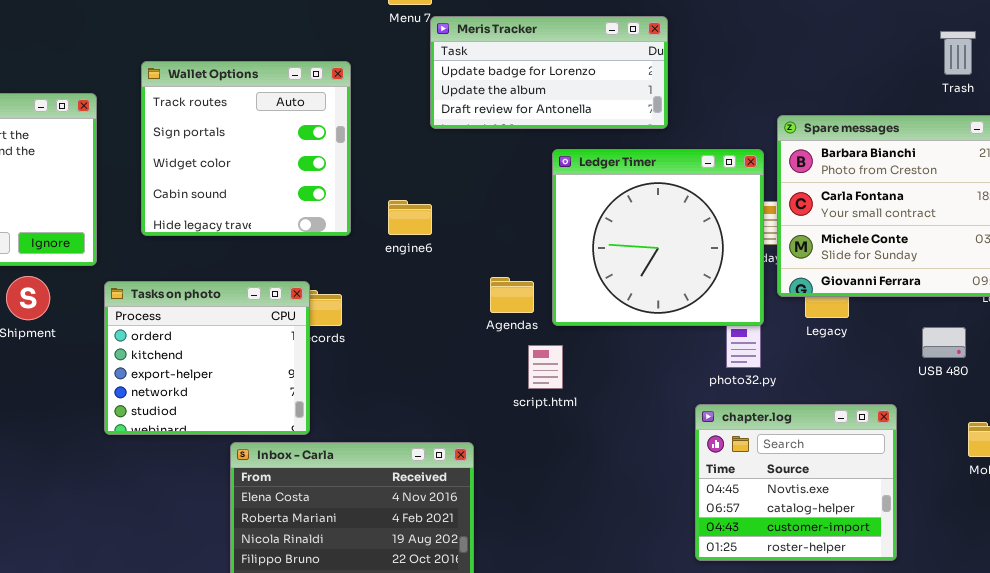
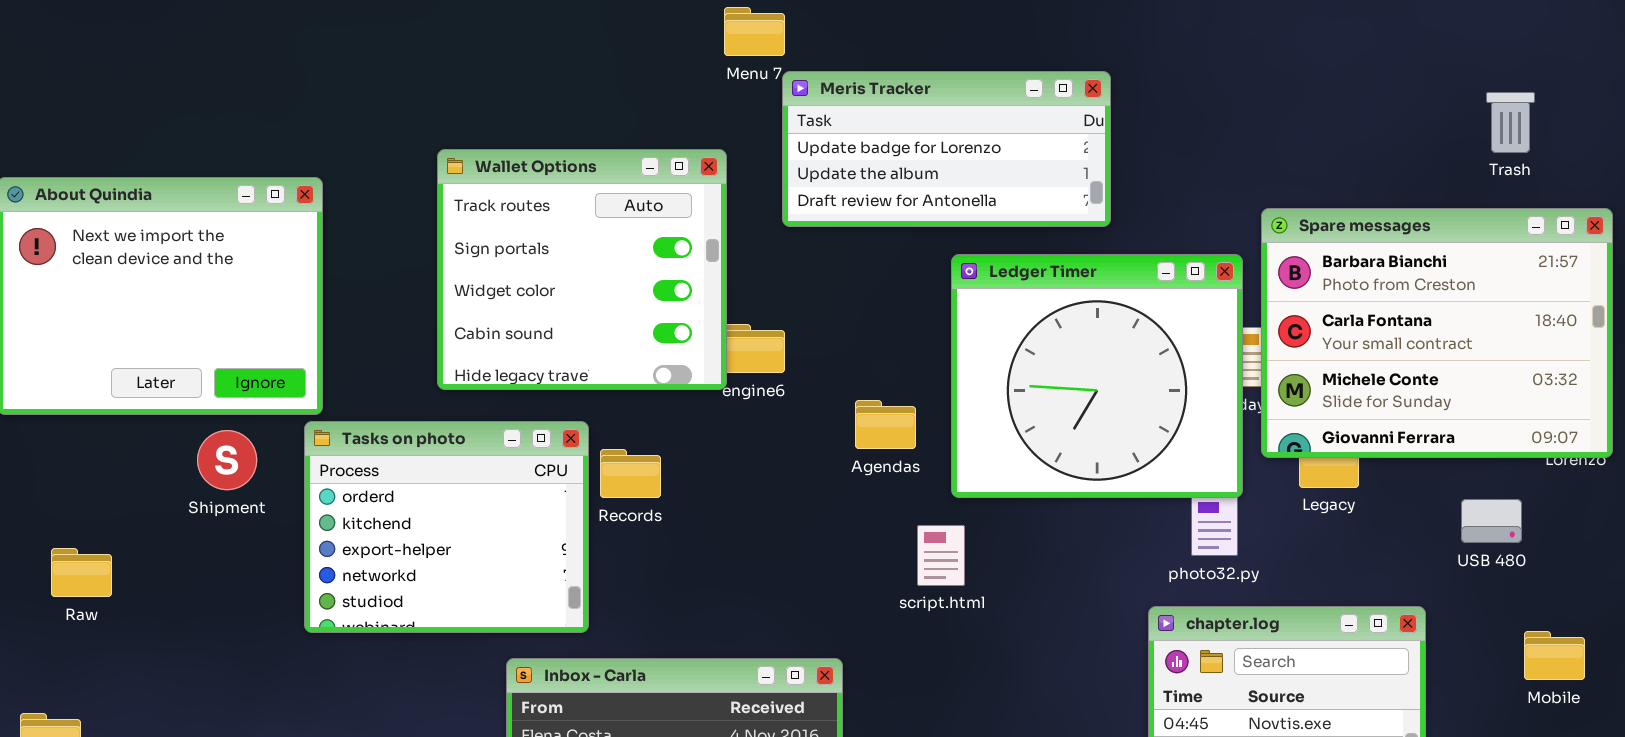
Wallet Options: [141,61,351,236] -> [437,149,727,390], moved
Agendas: [490,277,534,313] -> [855,400,916,449], moved
Tasks on photo: [104,281,310,435] -> [304,421,589,633], moved

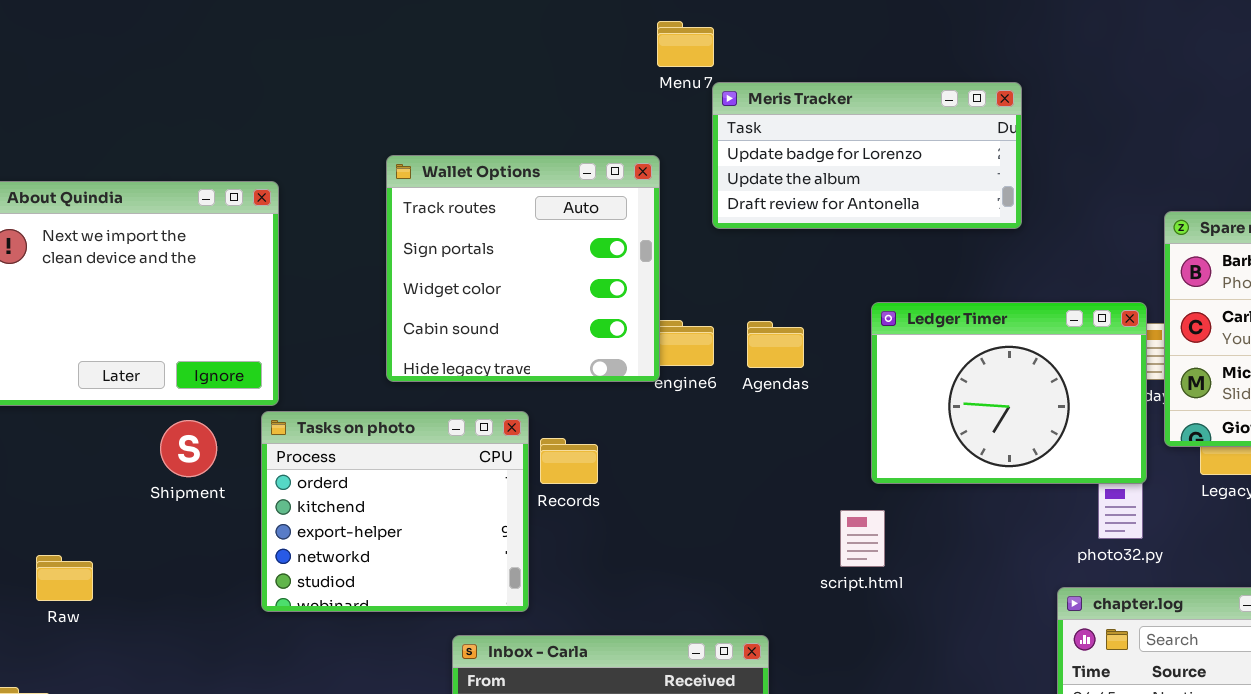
Ledger Timer: [951,254,1243,498] -> [871,302,1147,484], resized
Agendas: [855,400,916,449] -> [747,321,804,368], moved
Raw: [51,548,112,597] -> [36,555,93,601], moved

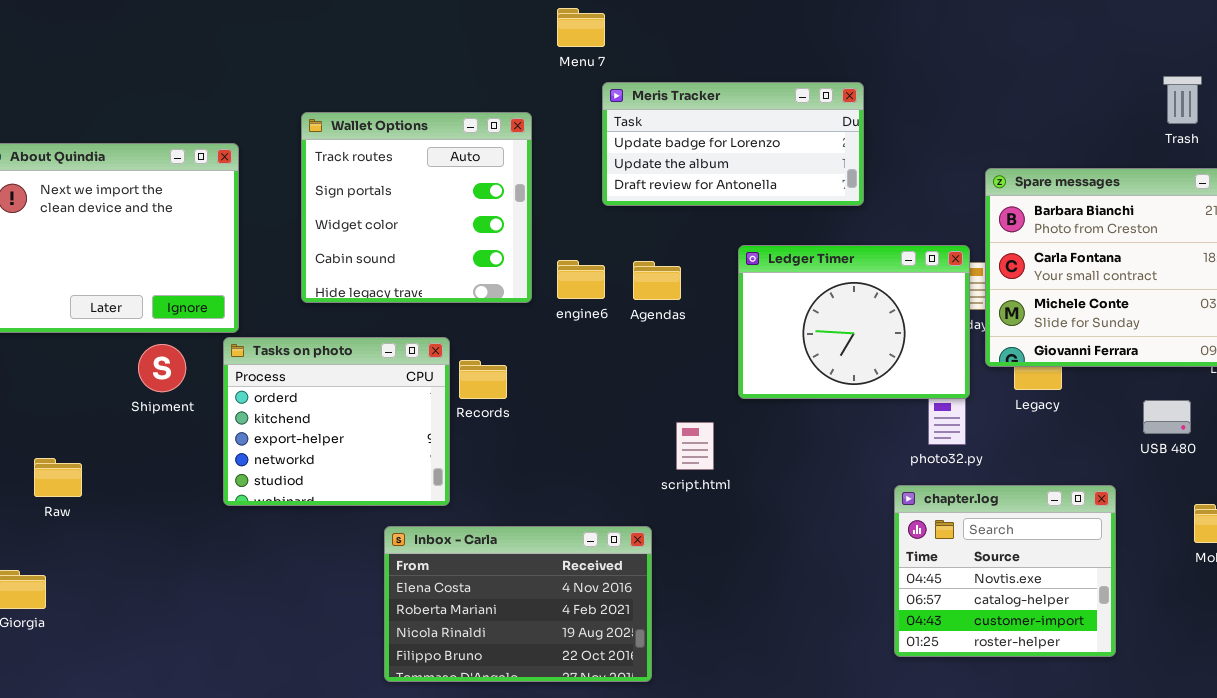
Meris Tracker: [712,82,1022,229] -> [602,82,864,206], moved
Wallet Options: [386,155,660,382] -> [301,112,532,303], moved
script.html: [840,510,885,567] -> [676,422,714,470], moved

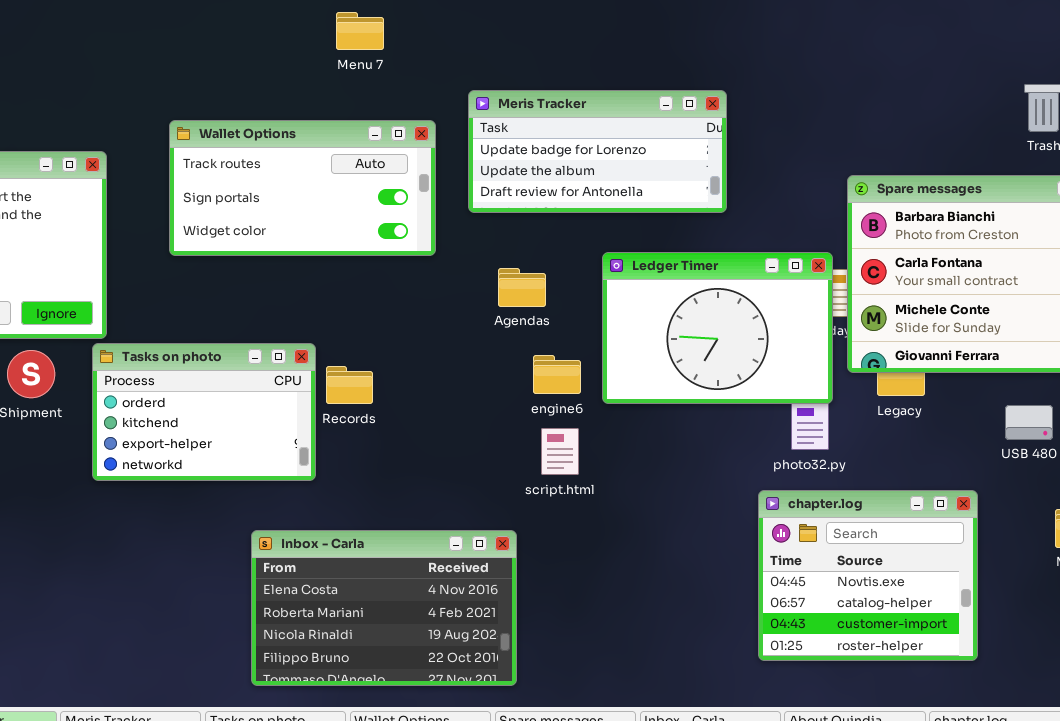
Menu 7: [557,8,605,47] -> [336,12,384,50], moved
Wallet Options: [301,112,532,303] -> [169,120,436,256], resized
engine6: [557,260,605,299] -> [533,355,581,394], moved
Tasks on photo: [223,337,450,506] -> [92,343,316,481], resized

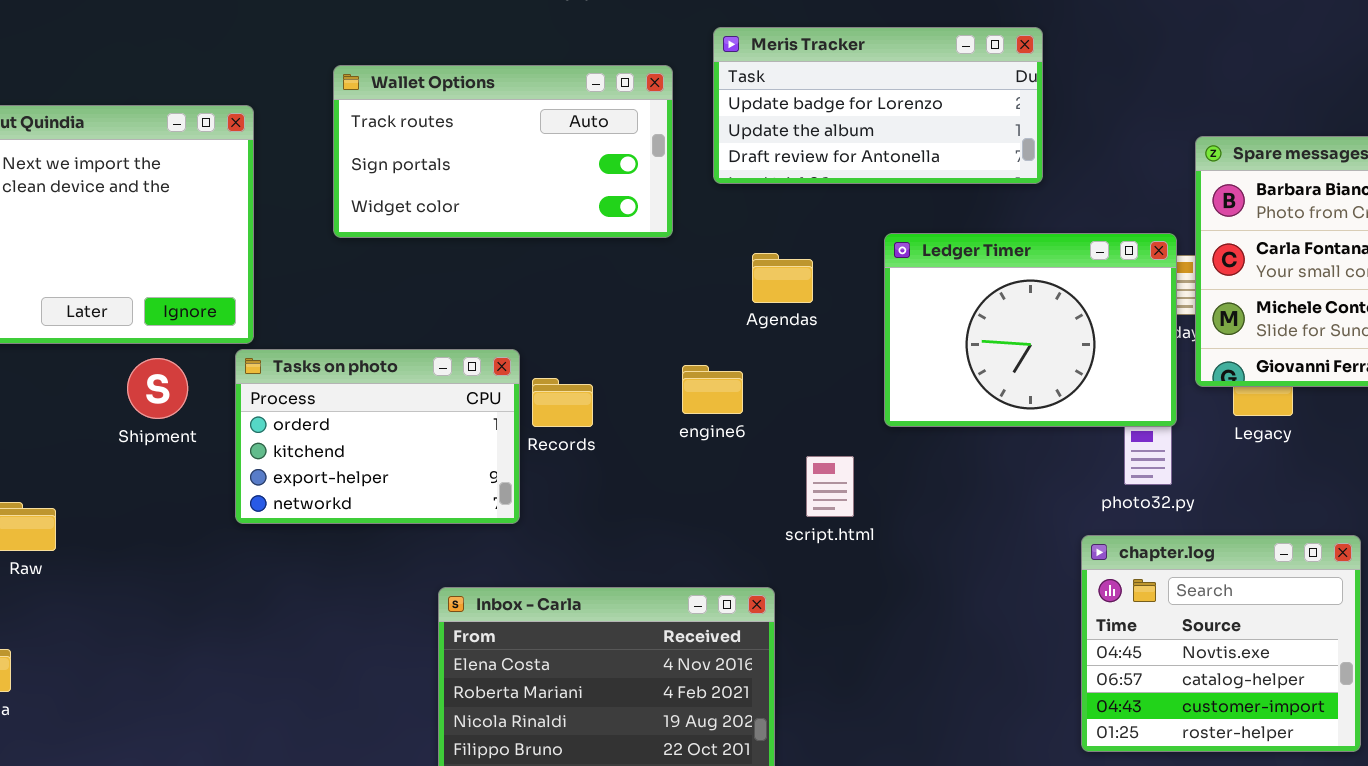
engine6: [533,355,581,394] -> [682,365,743,414], moved

